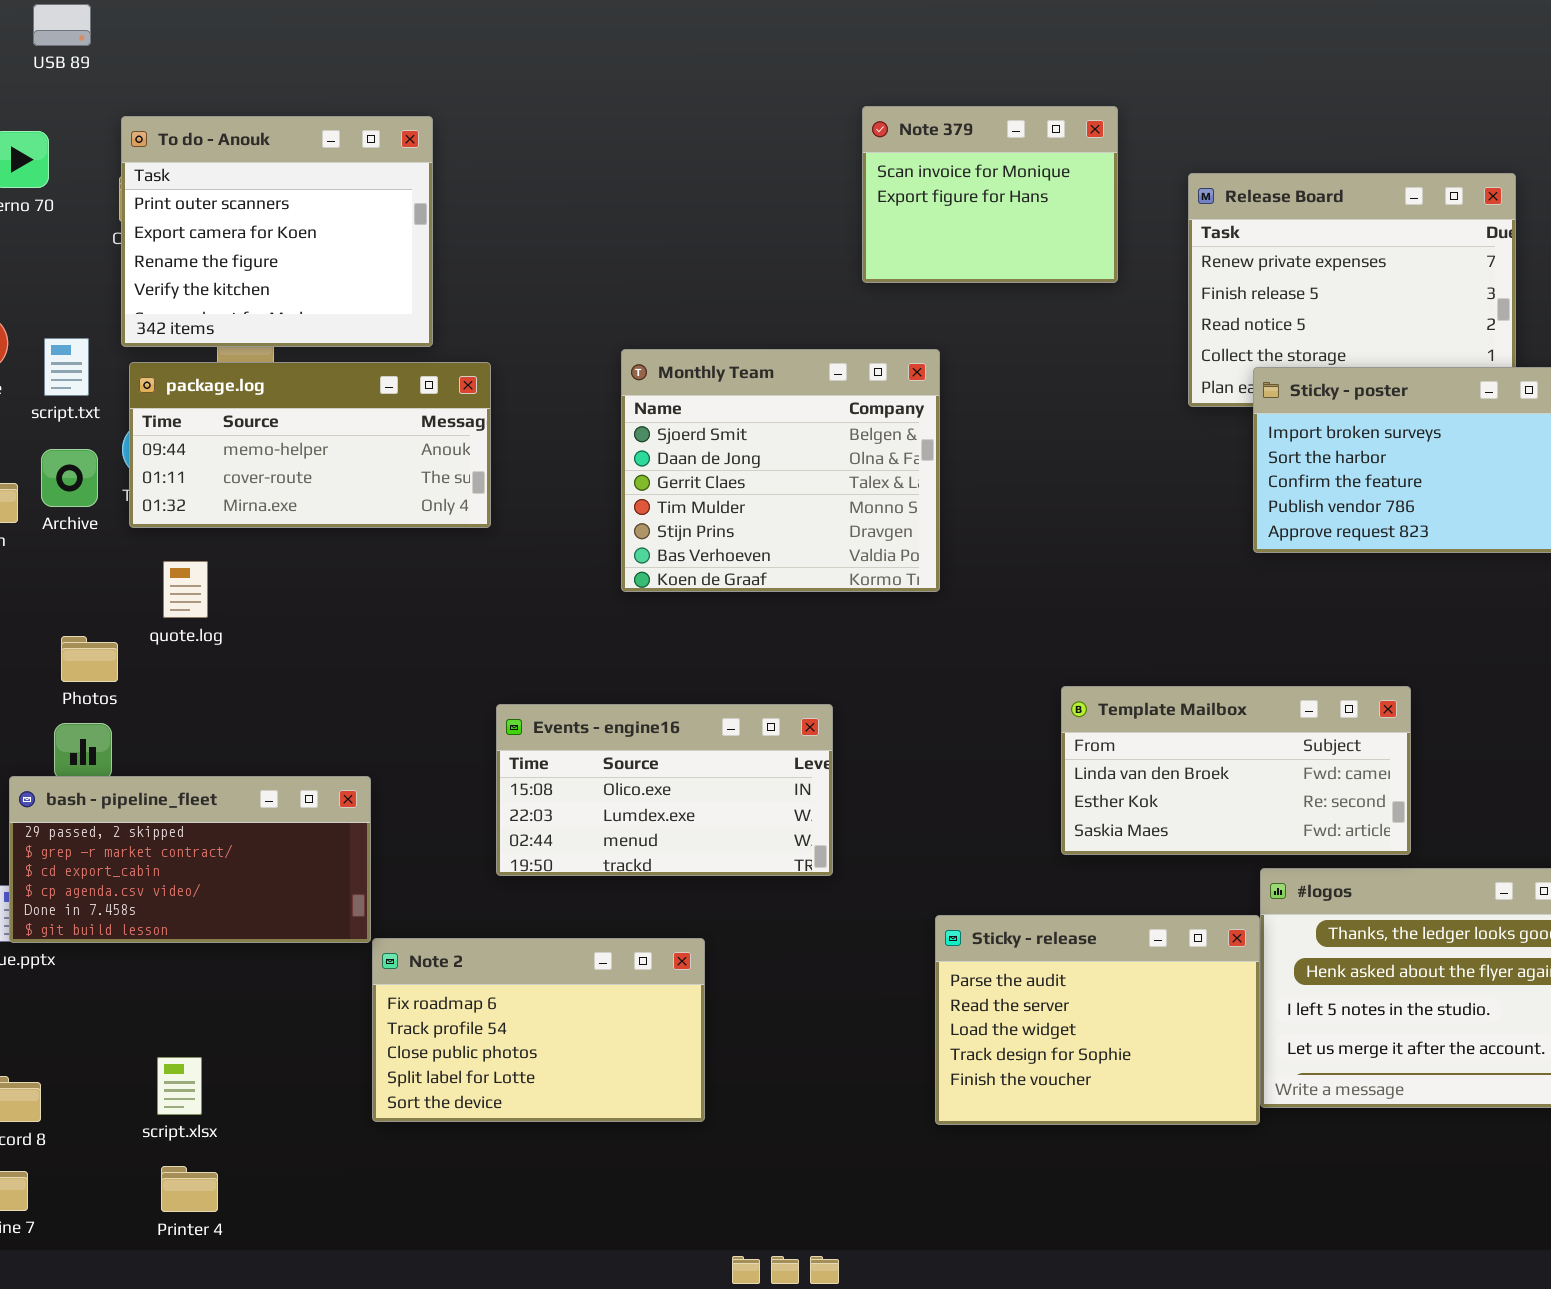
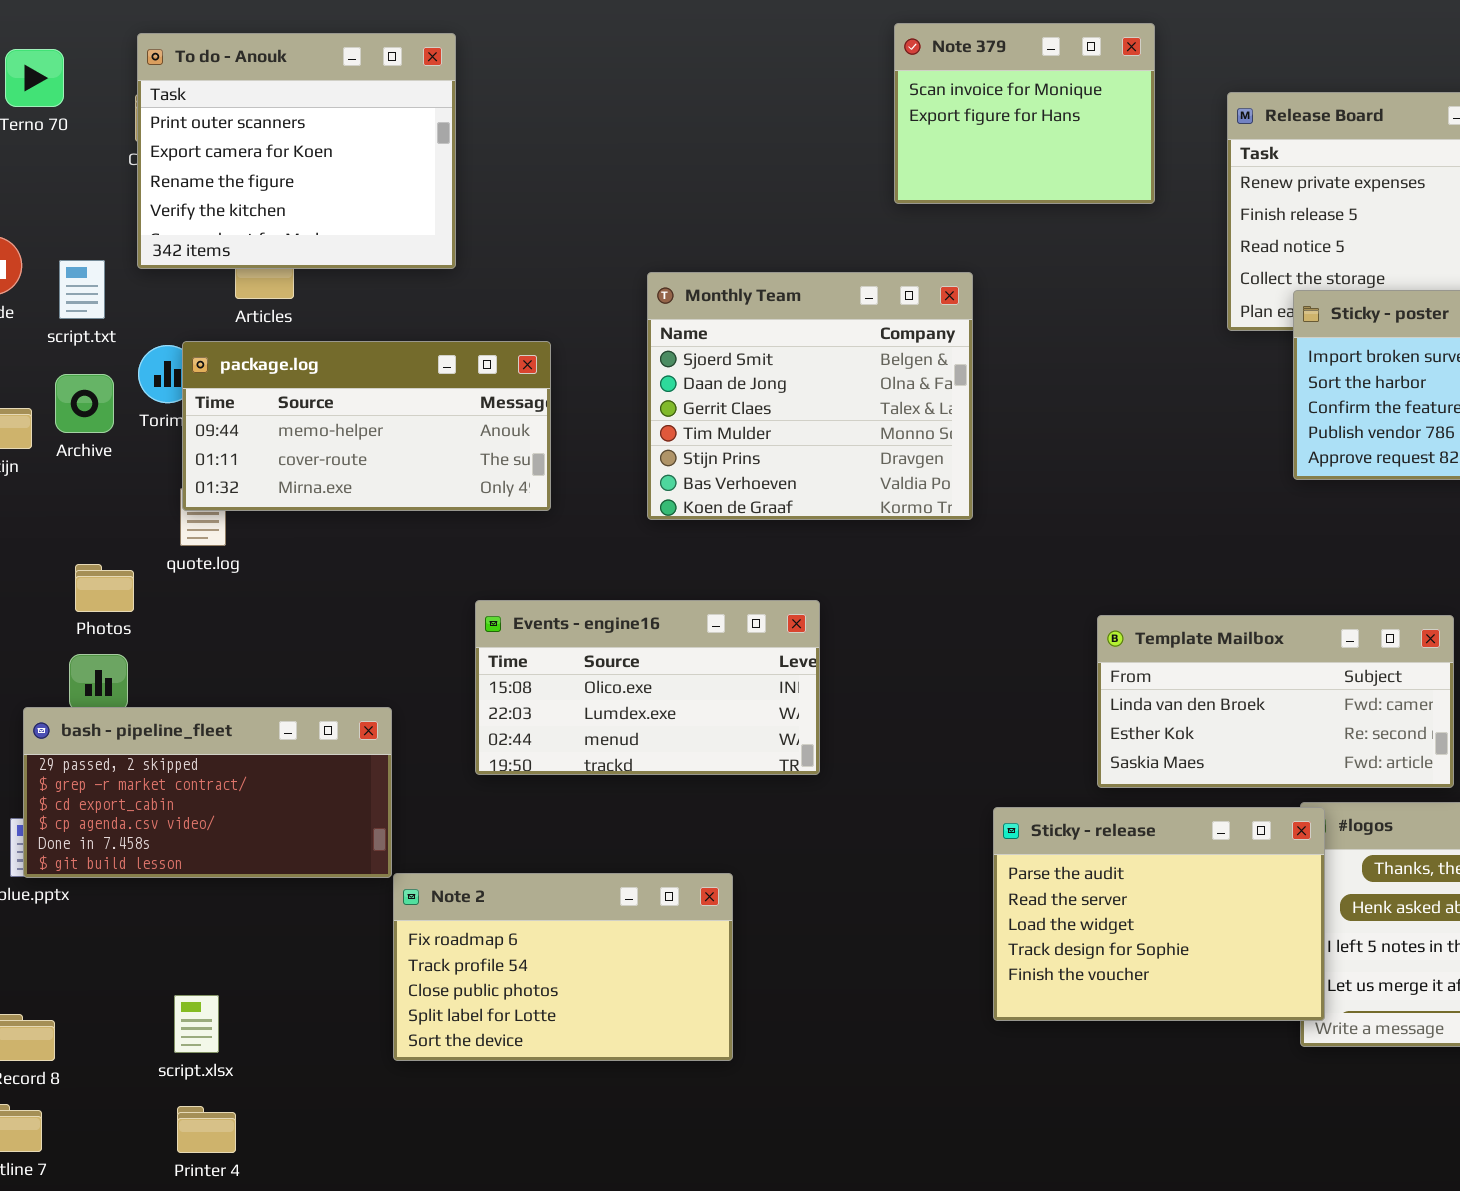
package.log: [129,362,491,528] -> [182,341,551,511], moved
Events - engine16: [496,704,833,876] -> [475,600,820,775], moved
Sticky - release: [935,915,1260,1125] -> [993,807,1325,1021], moved

